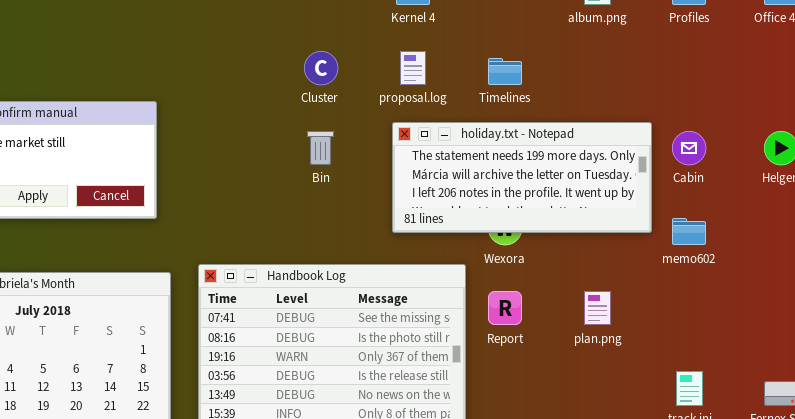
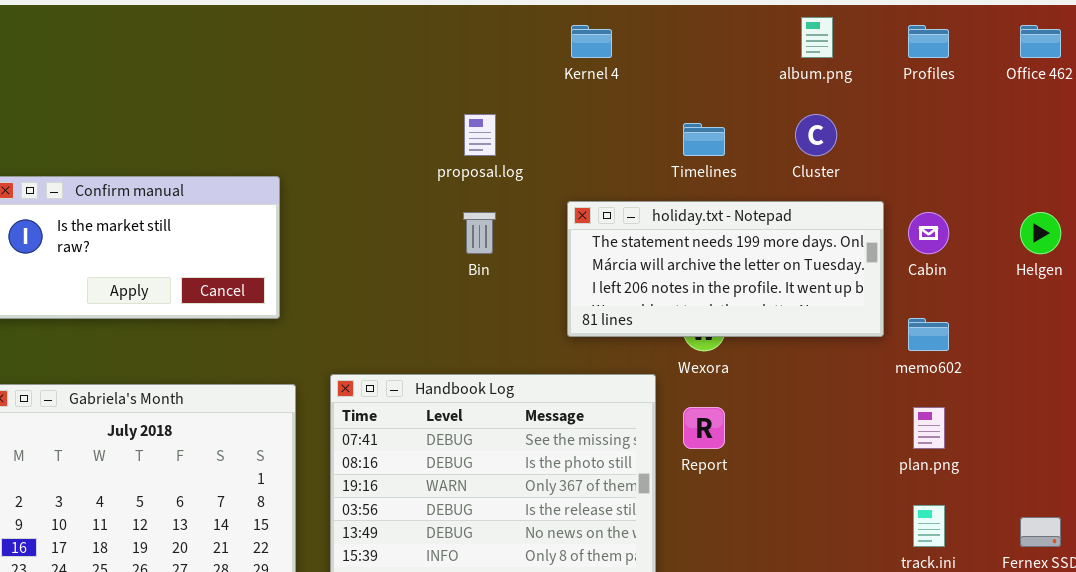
Cluster: [304,51,338,85] -> [795,114,837,156], moved
proposal.log: [400,51,426,85] -> [464,114,496,156], moved
plan.png: [584,291,611,325] -> [913,407,945,449], moved

